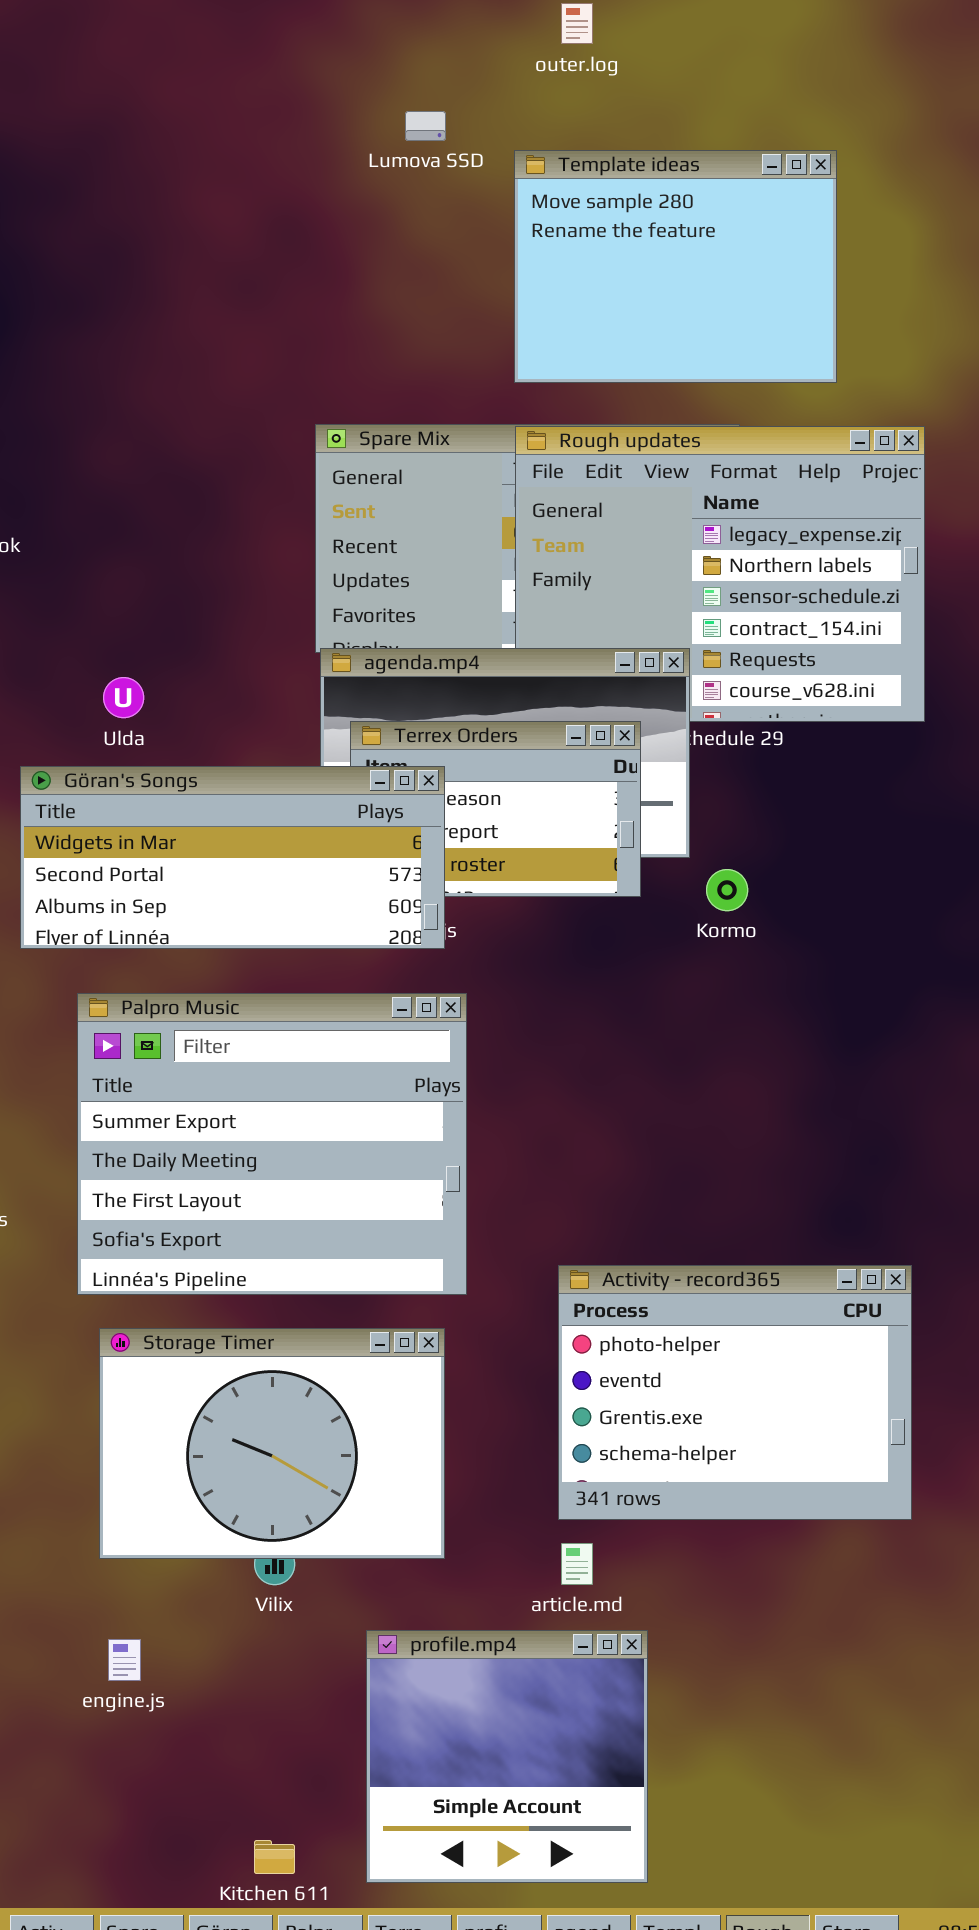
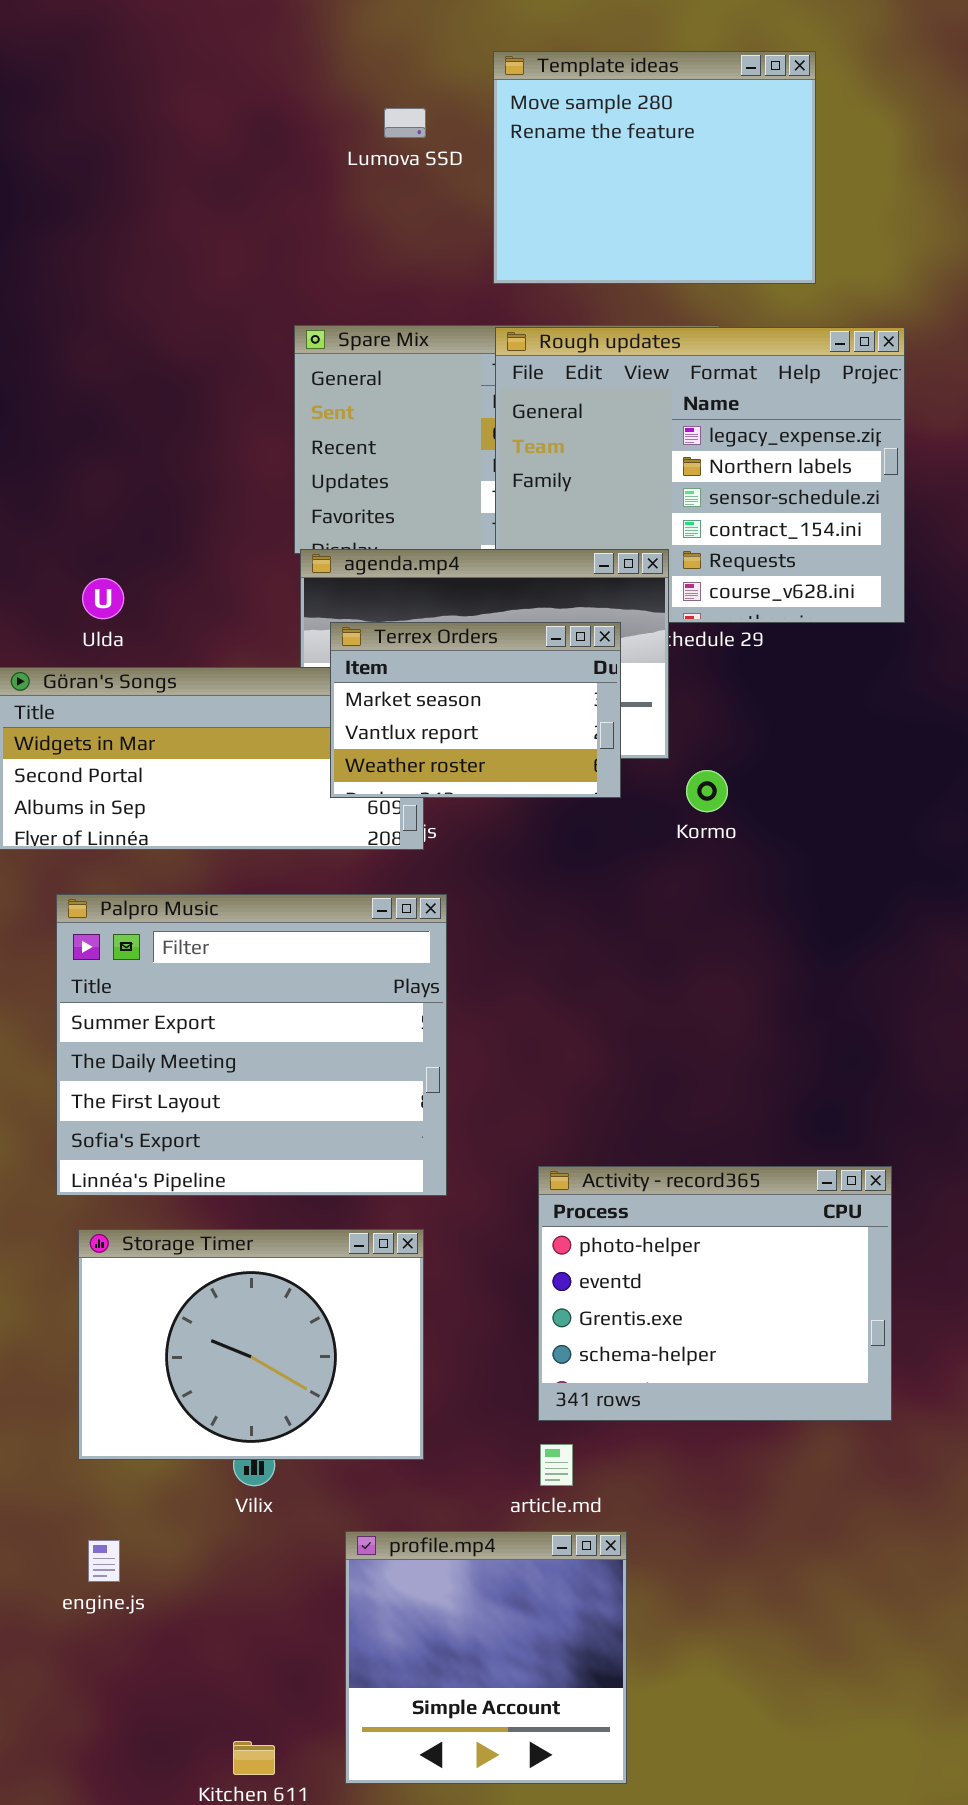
Lumova SSD: [405,111,446,141] -> [384,108,426,138], moved
Terrex Orders: [350,721,641,897] -> [330,622,621,798], raised

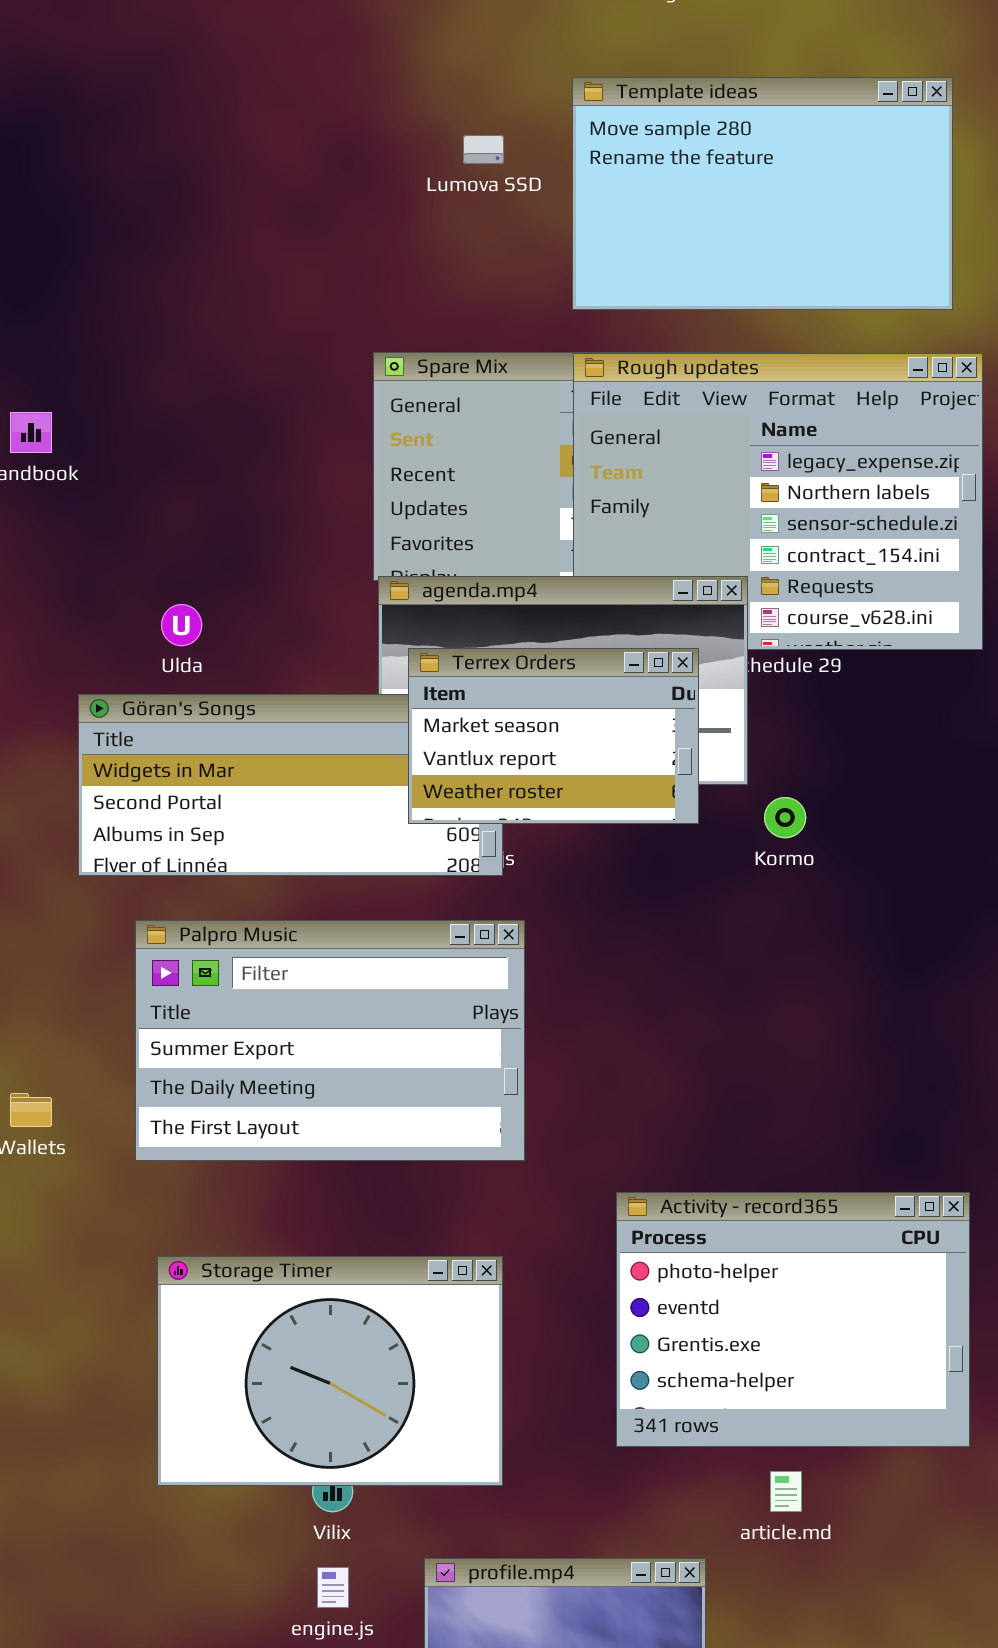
Template ideas: [493,51,816,284] -> [572,77,953,310], resized
Palpro Music: [56,894,447,1196] -> [135,920,525,1161], resized
article.md: [540,1444,573,1486] -> [770,1471,802,1512], moved
engine.js: [88,1540,120,1582] -> [317,1567,349,1608], moved

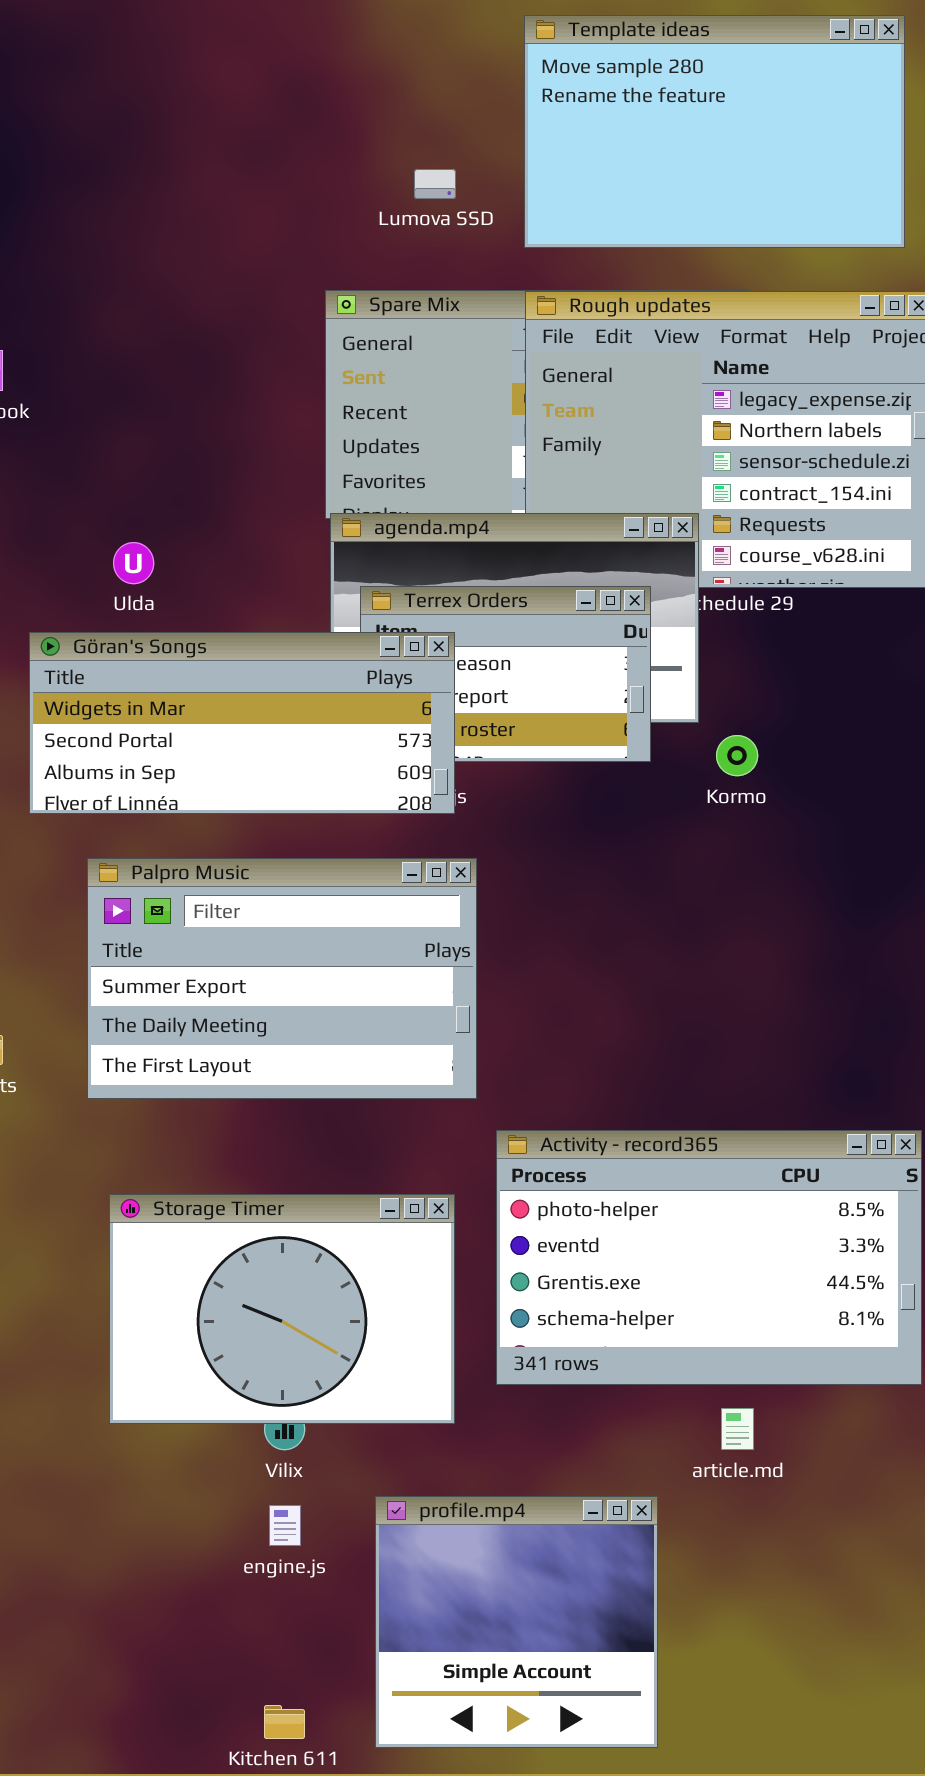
Lumova SSD: [463,135,504,164] -> [414,169,456,199], moved
Göran's Songs: [78,694,503,876] -> [29,632,455,814], raised
Activity - record365: [616,1192,970,1447] -> [496,1130,922,1385], resized

